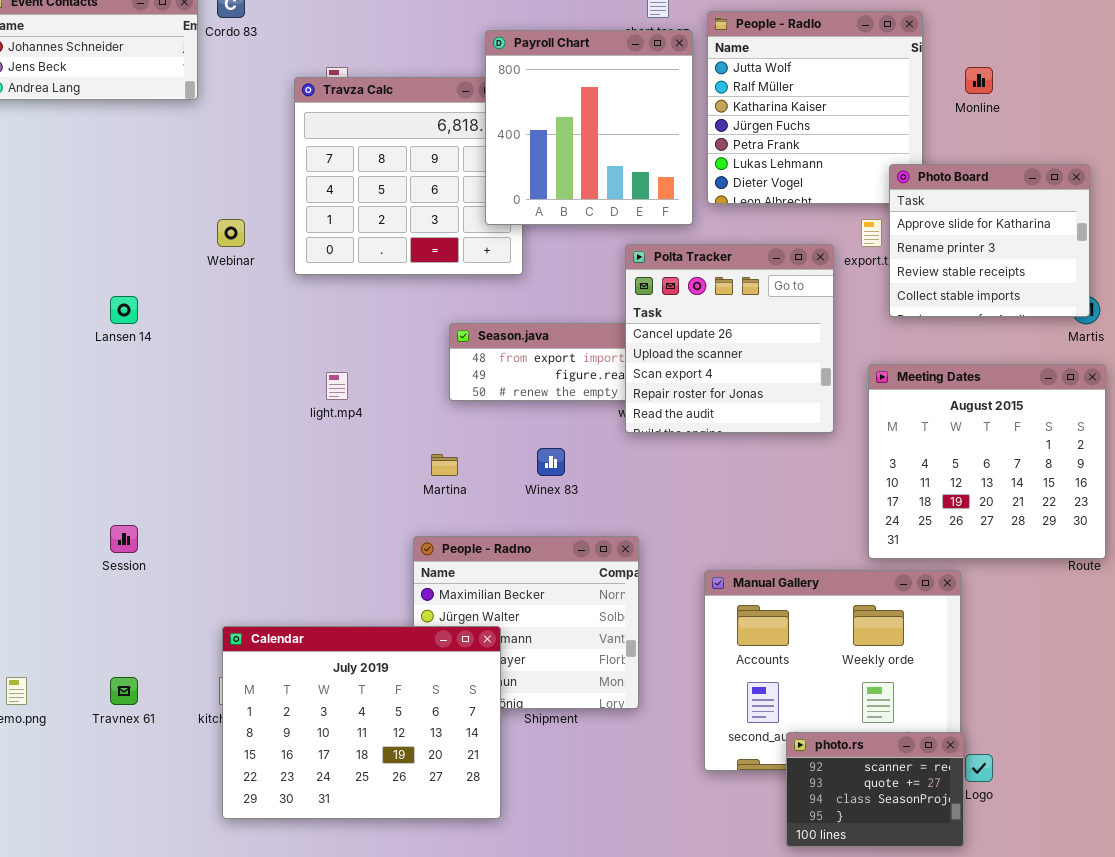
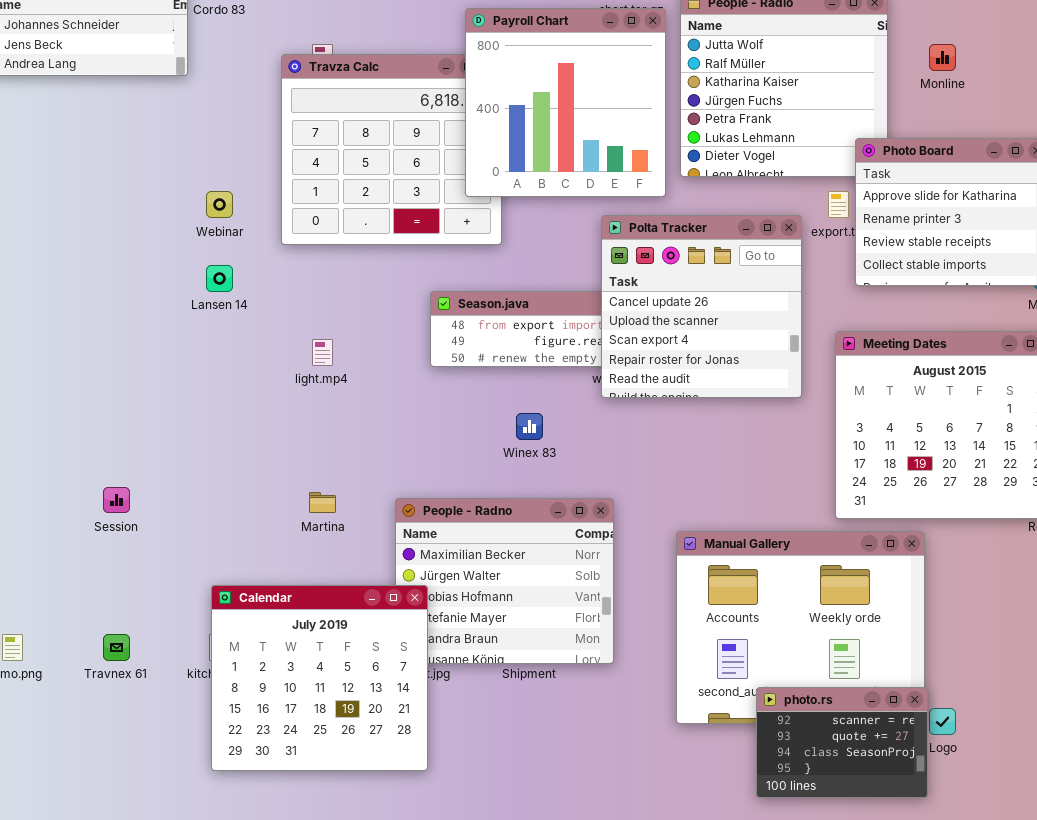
Lansen 14: [110,296,138,324] -> [206,265,233,292], moved
Martina: [431,454,458,476] -> [309,492,336,513], moved
Calendar: [222,626,501,819] -> [211,585,428,771], resized

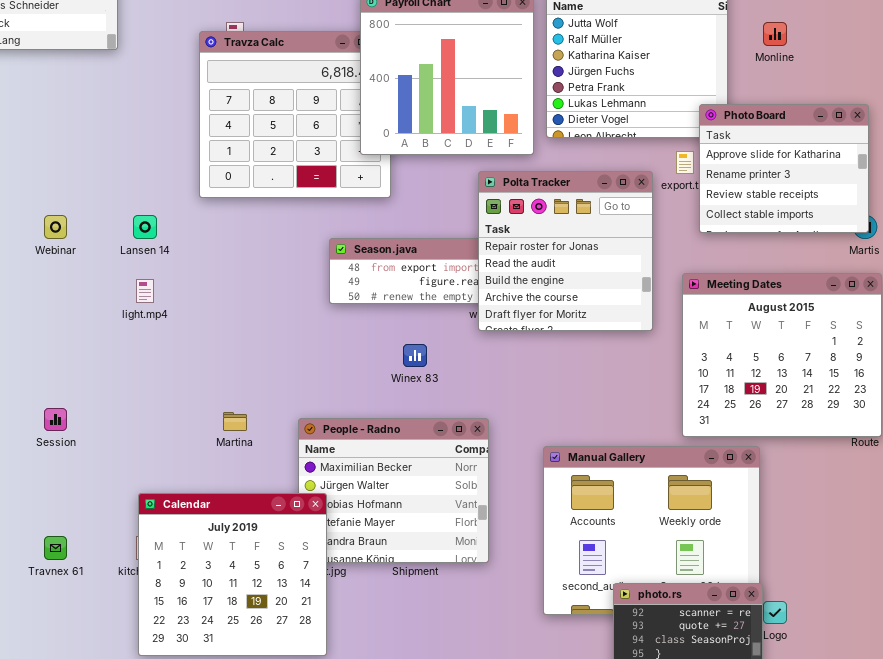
Webinar: [206,191,233,218] -> [44,215,67,239], moved
Polta Tracker: [601,215,802,398] -> [478,171,653,331], scrolled down 3 rows
light.mp4: [312,339,333,366] -> [136,279,154,303], moved

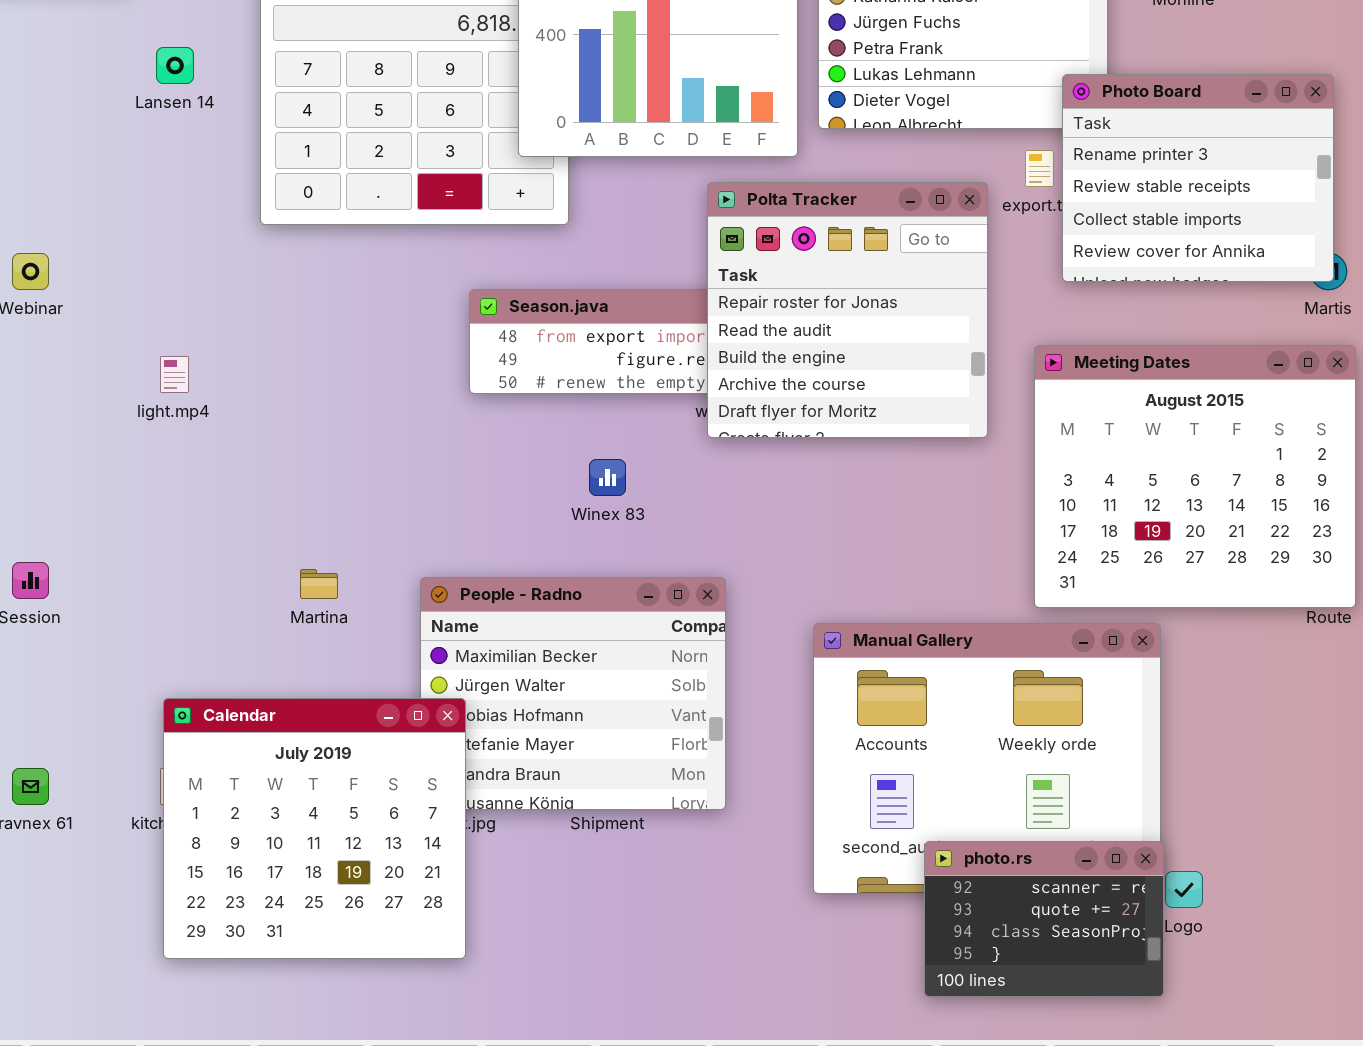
Photo Board: [699,104,869,233] -> [1062,74,1334,282], scrolled down 1 row
Lansen 14: [133,215,157,239] -> [156,47,194,84], moved

